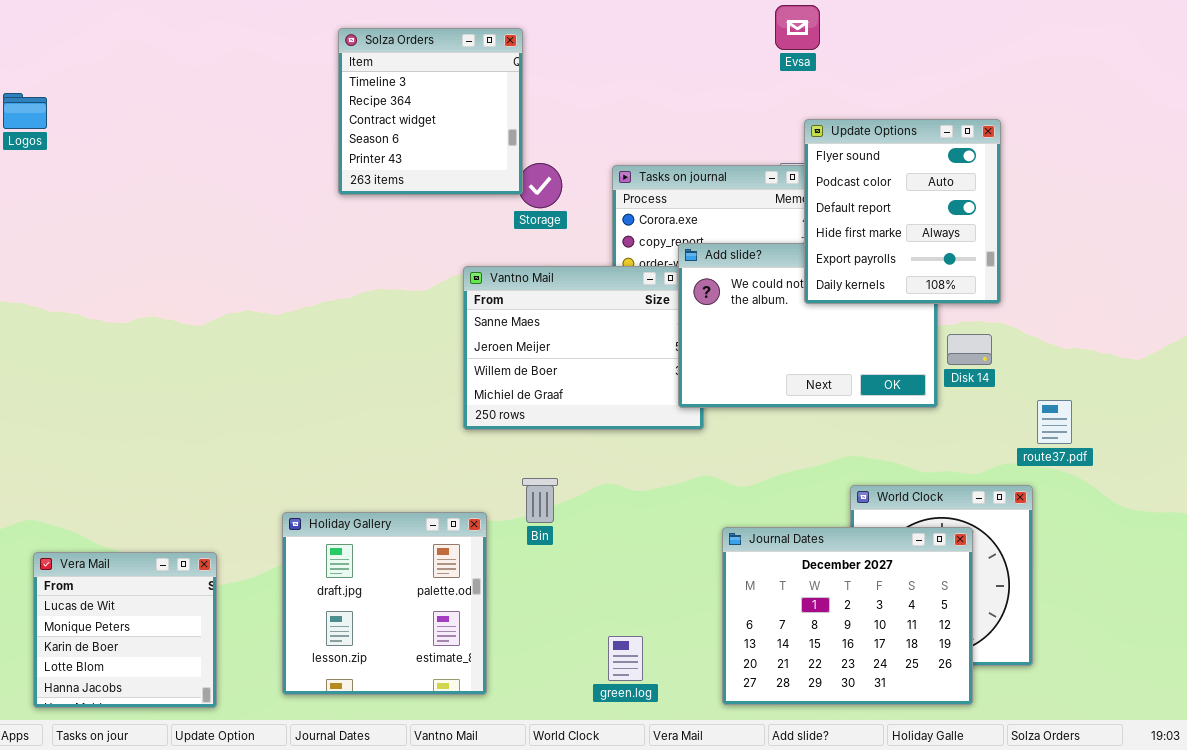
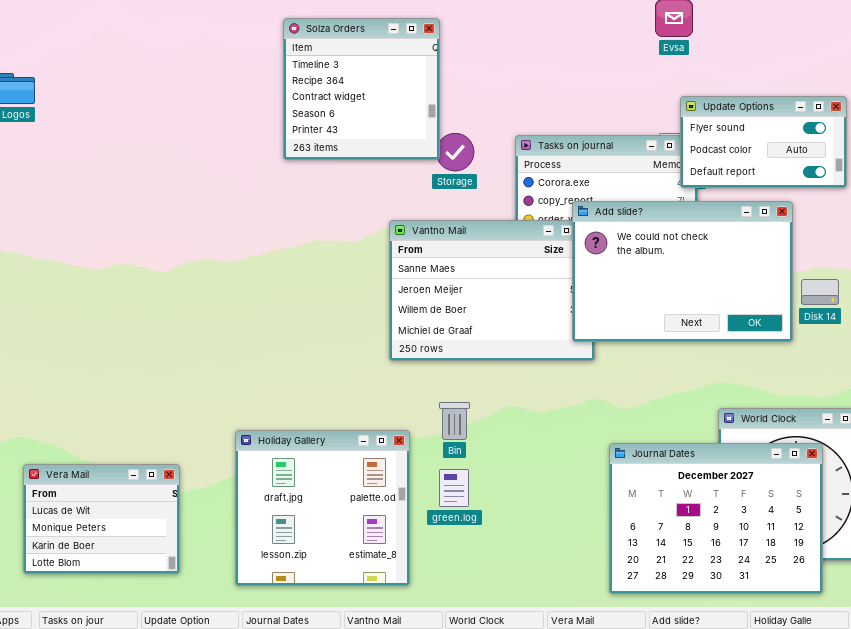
Update Options: [804,119,1001,304] -> [680,96,847,188], resized
Vera Mail: [33,552,217,708] -> [23,464,180,574], resized
green.log: [608,636,643,681] -> [439,469,469,507], moved

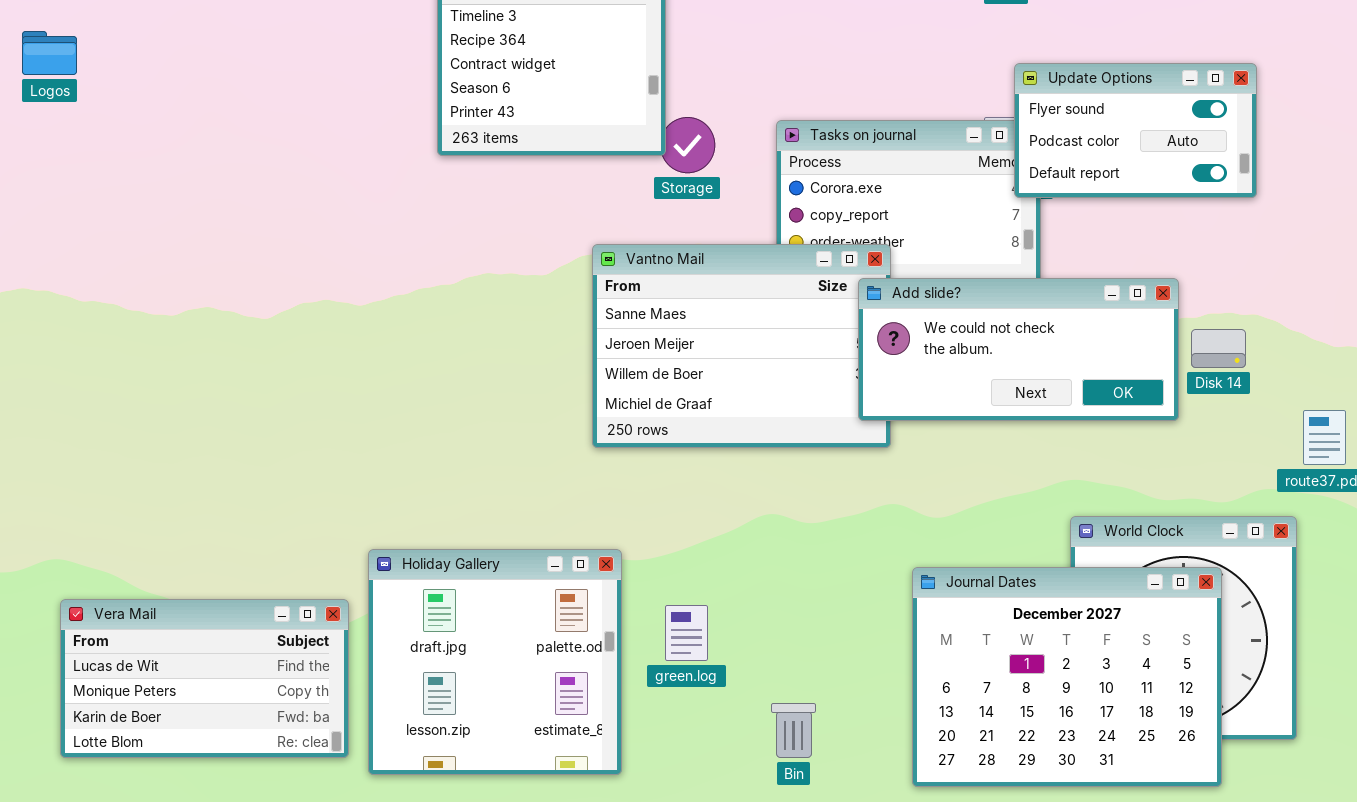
Add slide?: [572,201,793,342] -> [858,278,1179,421], resized
Bin: [439,402,470,440] -> [771,703,816,758], moved
Vera Mail: [23,464,180,574] -> [60,599,349,758], resized

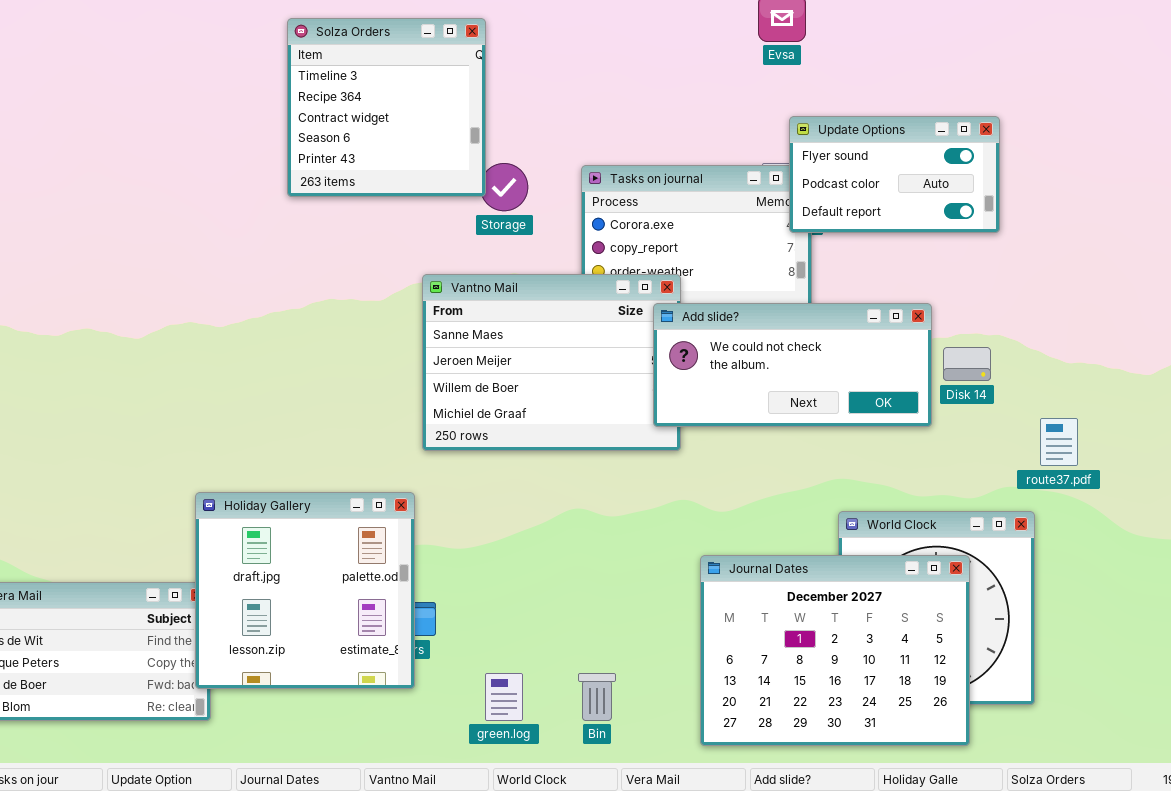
Holiday Gallery: [368,549,622,775] -> [195,492,415,689], moved
green.log: [665,605,708,661] -> [485,673,523,721], moved

